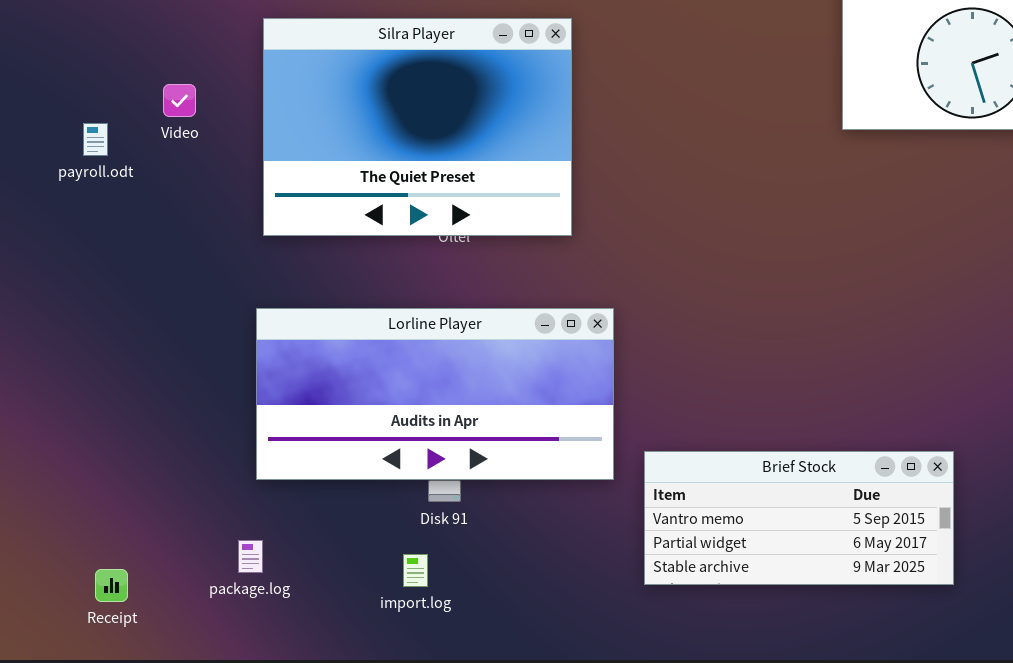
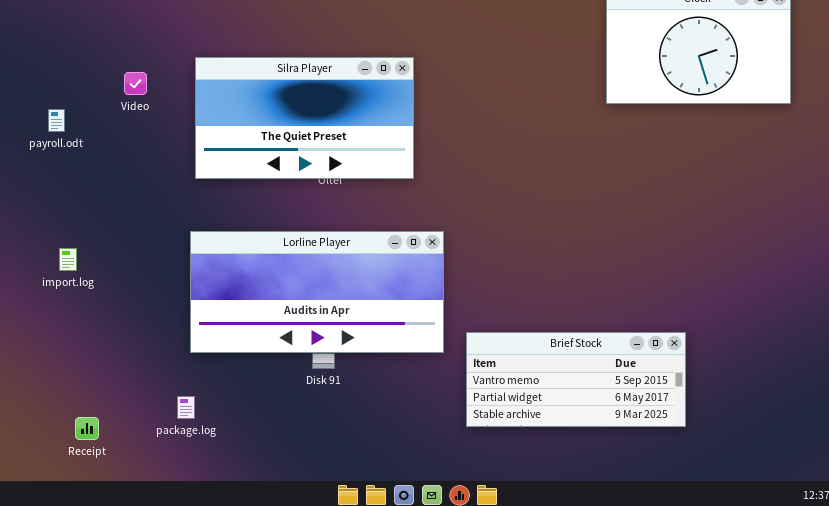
Silra Player: [263,18,572,236] -> [195,57,414,179], resized
payroll.odt: [83,123,108,156] -> [48,109,65,132], moved
import.log: [403,554,428,587] -> [59,248,77,271], moved

